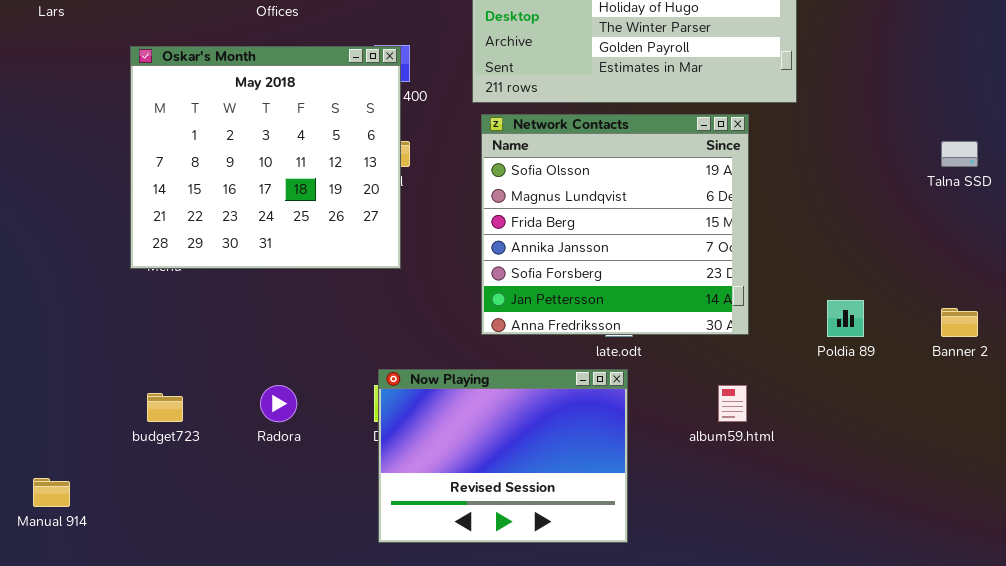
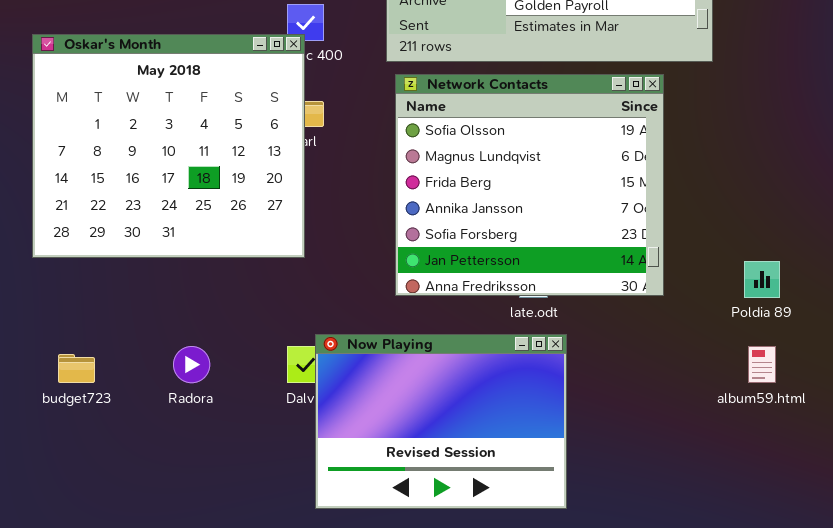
Oskar's Month: [130,46,401,269] -> [32,34,305,258], moved
Now Playing: [378,369,628,543] -> [315,334,567,509], moved
album59.html: [718,385,747,422] -> [748,346,776,383], moved

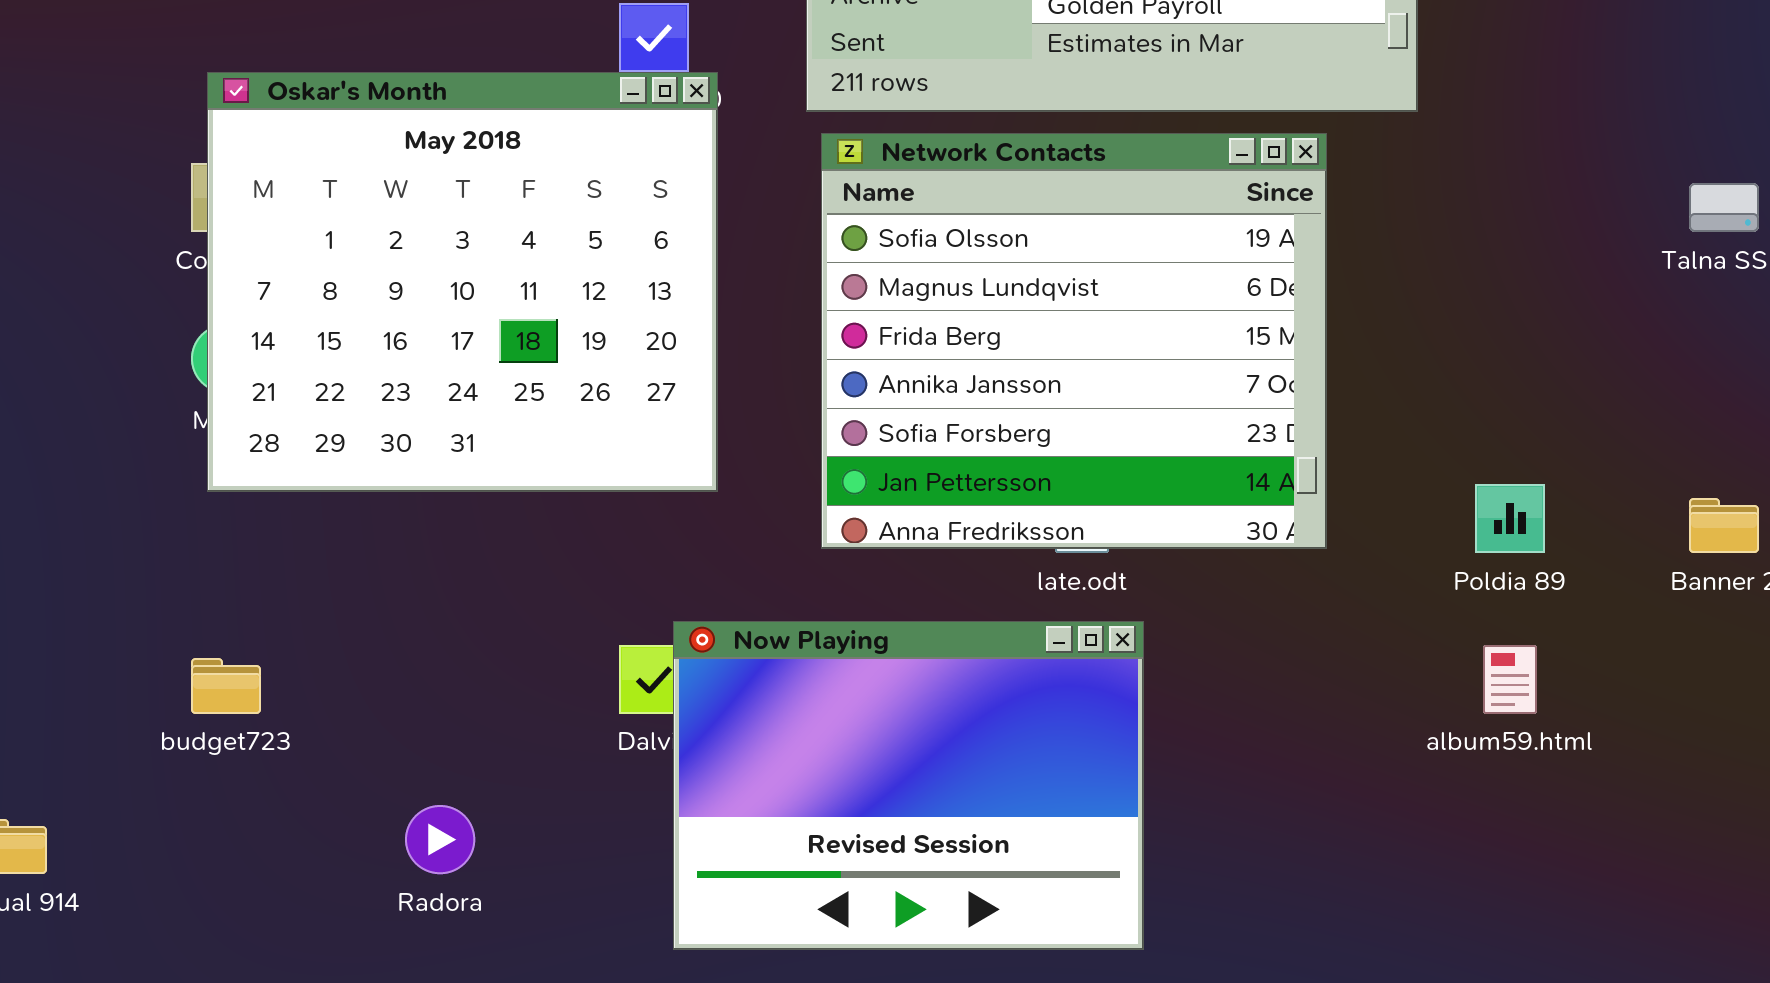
Oskar's Month: [32,34,305,258] -> [207,72,718,492], moved
Radora: [173,346,210,383] -> [405,805,475,874], moved

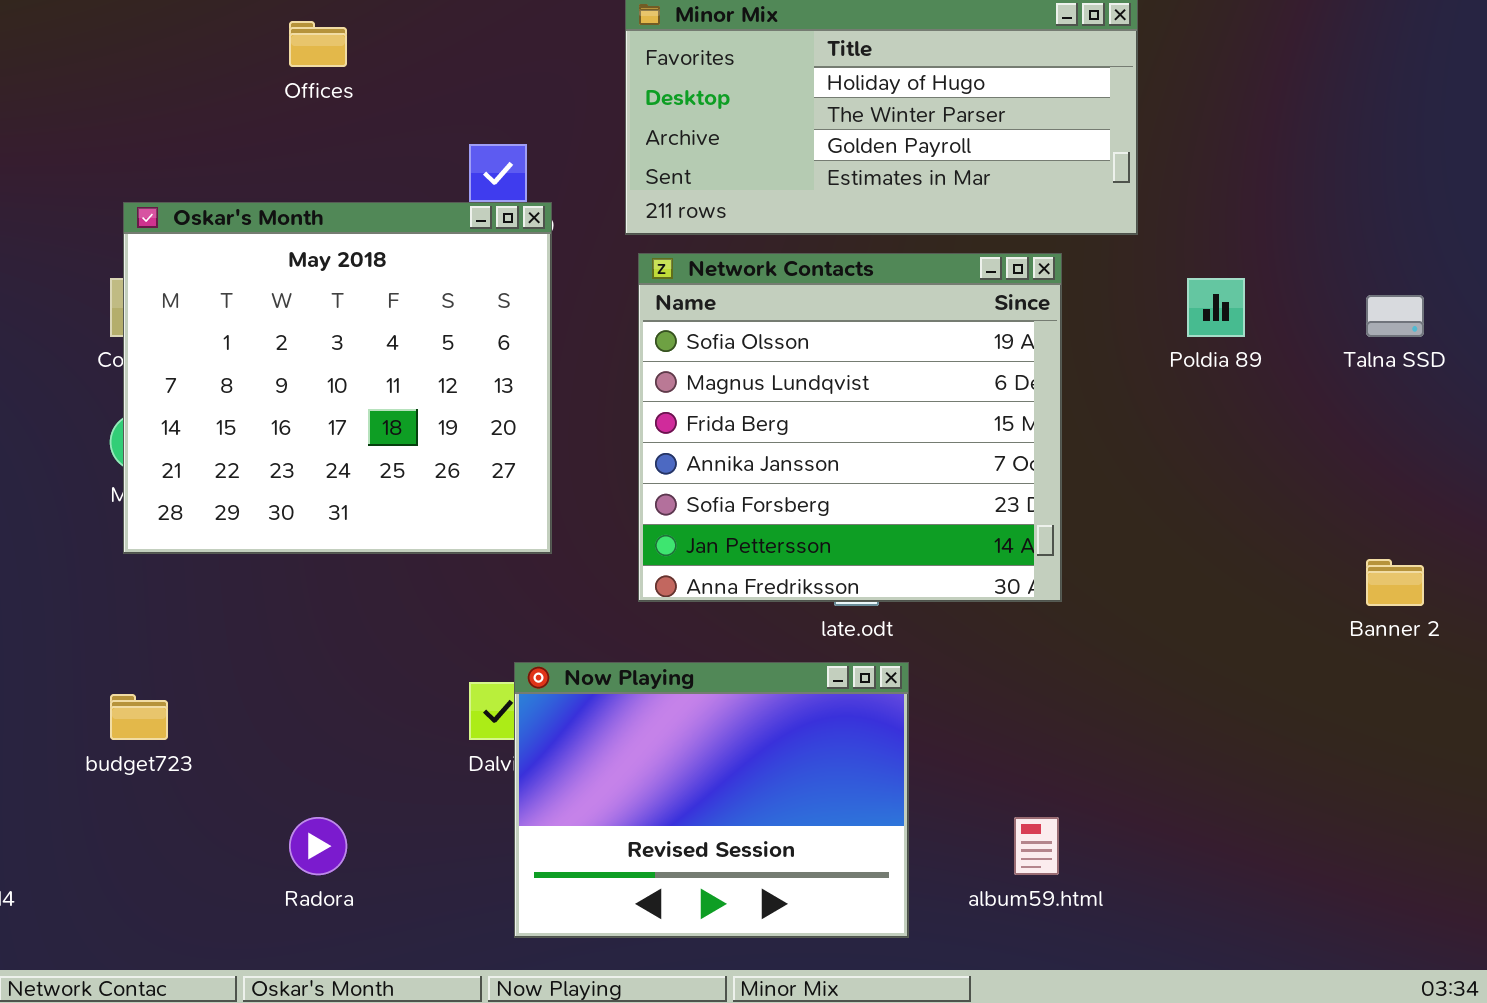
Poldia 89: [1475,484,1545,553] -> [1187,278,1245,337], moved
album59.html: [1483,645,1537,714] -> [1014,817,1059,875], moved

